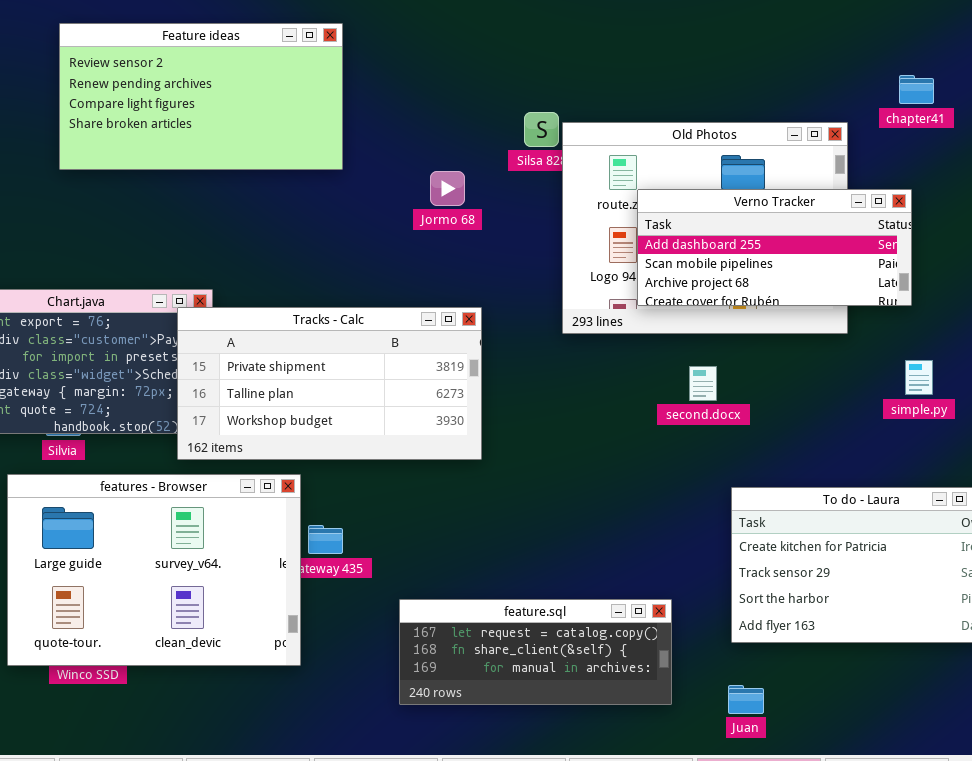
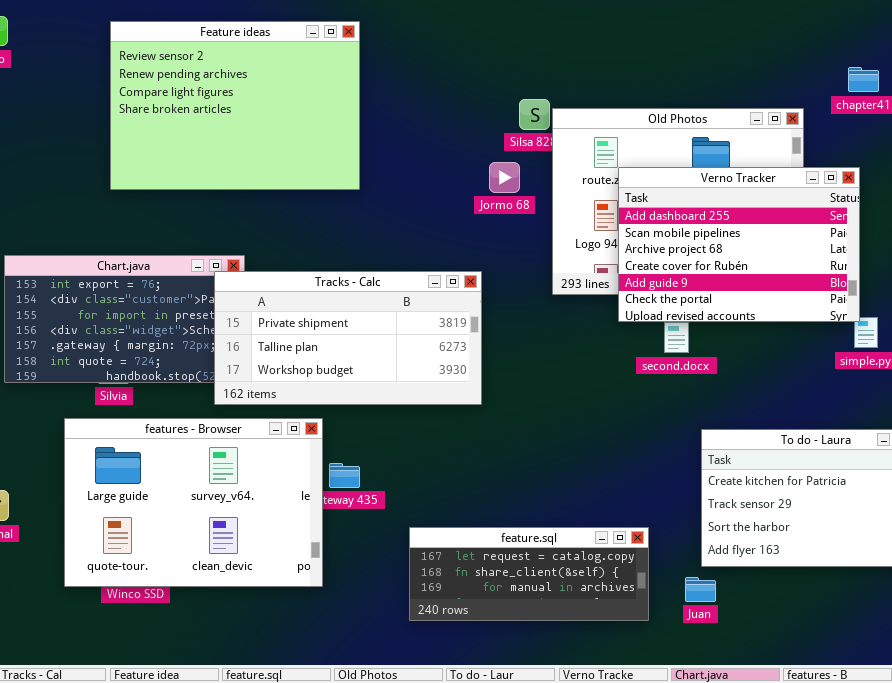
Feature ideas: [59,23,343,170] -> [110,21,360,190], resized
Jormo 68: [430,171,465,206] -> [489,162,520,193], moved
Verno Tracker: [637,189,912,306] -> [618,167,860,322], resized
Juan: [728,685,764,714] -> [685,577,716,602], moved

